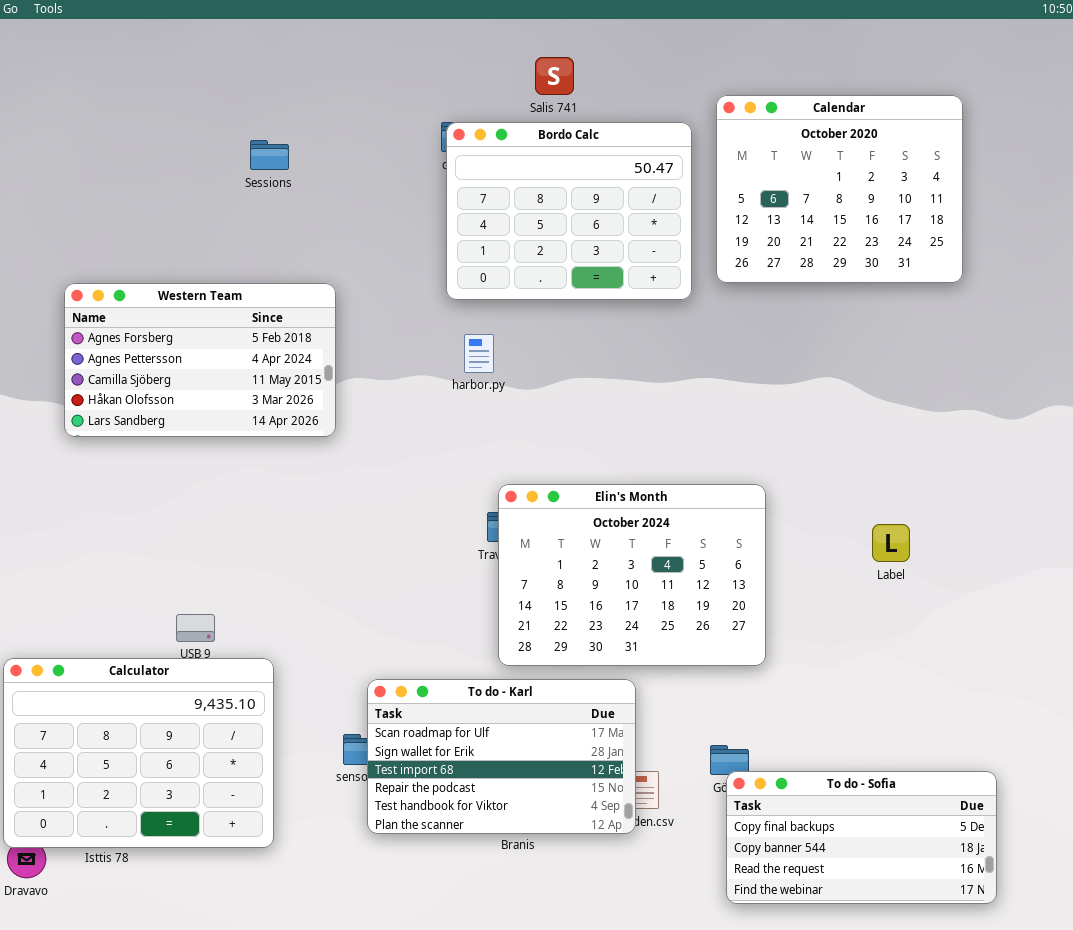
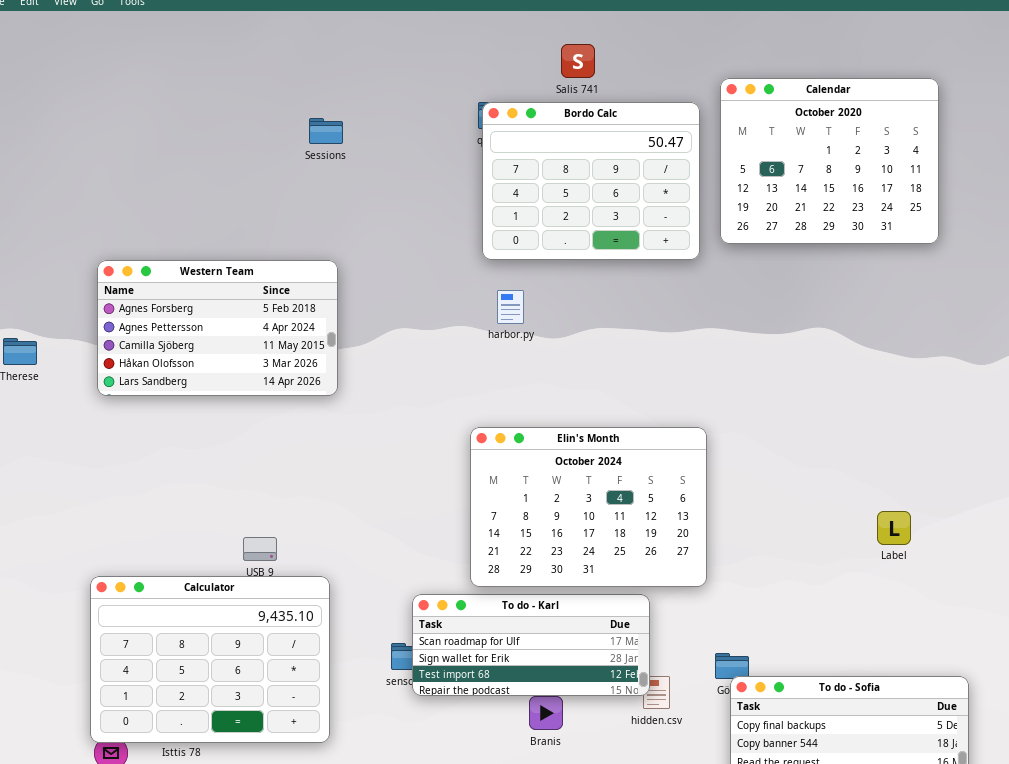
Western Team: [64,283,336,437] -> [97,260,338,396], moved
Elin's Month: [498,484,766,666] -> [470,427,707,587], moved
Label: [872,524,910,562] -> [877,511,911,545], moved
To do - Karl: [367,679,636,834] -> [412,594,650,696], resized

